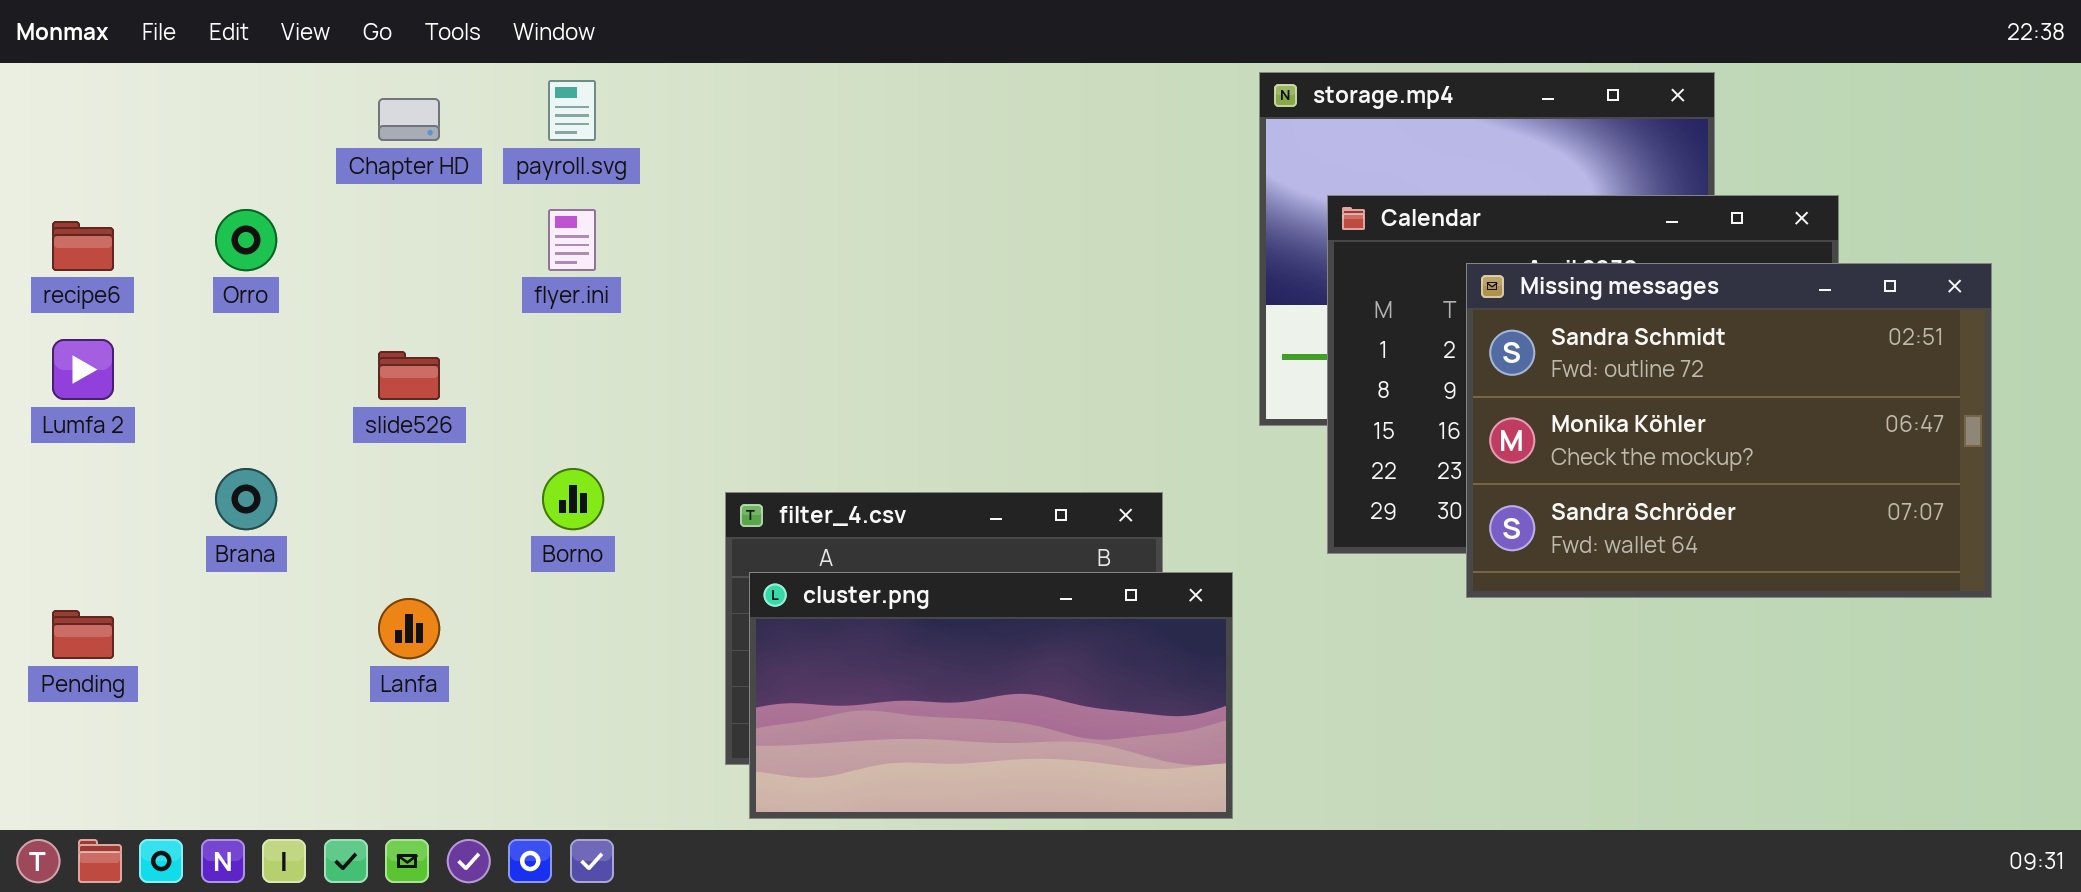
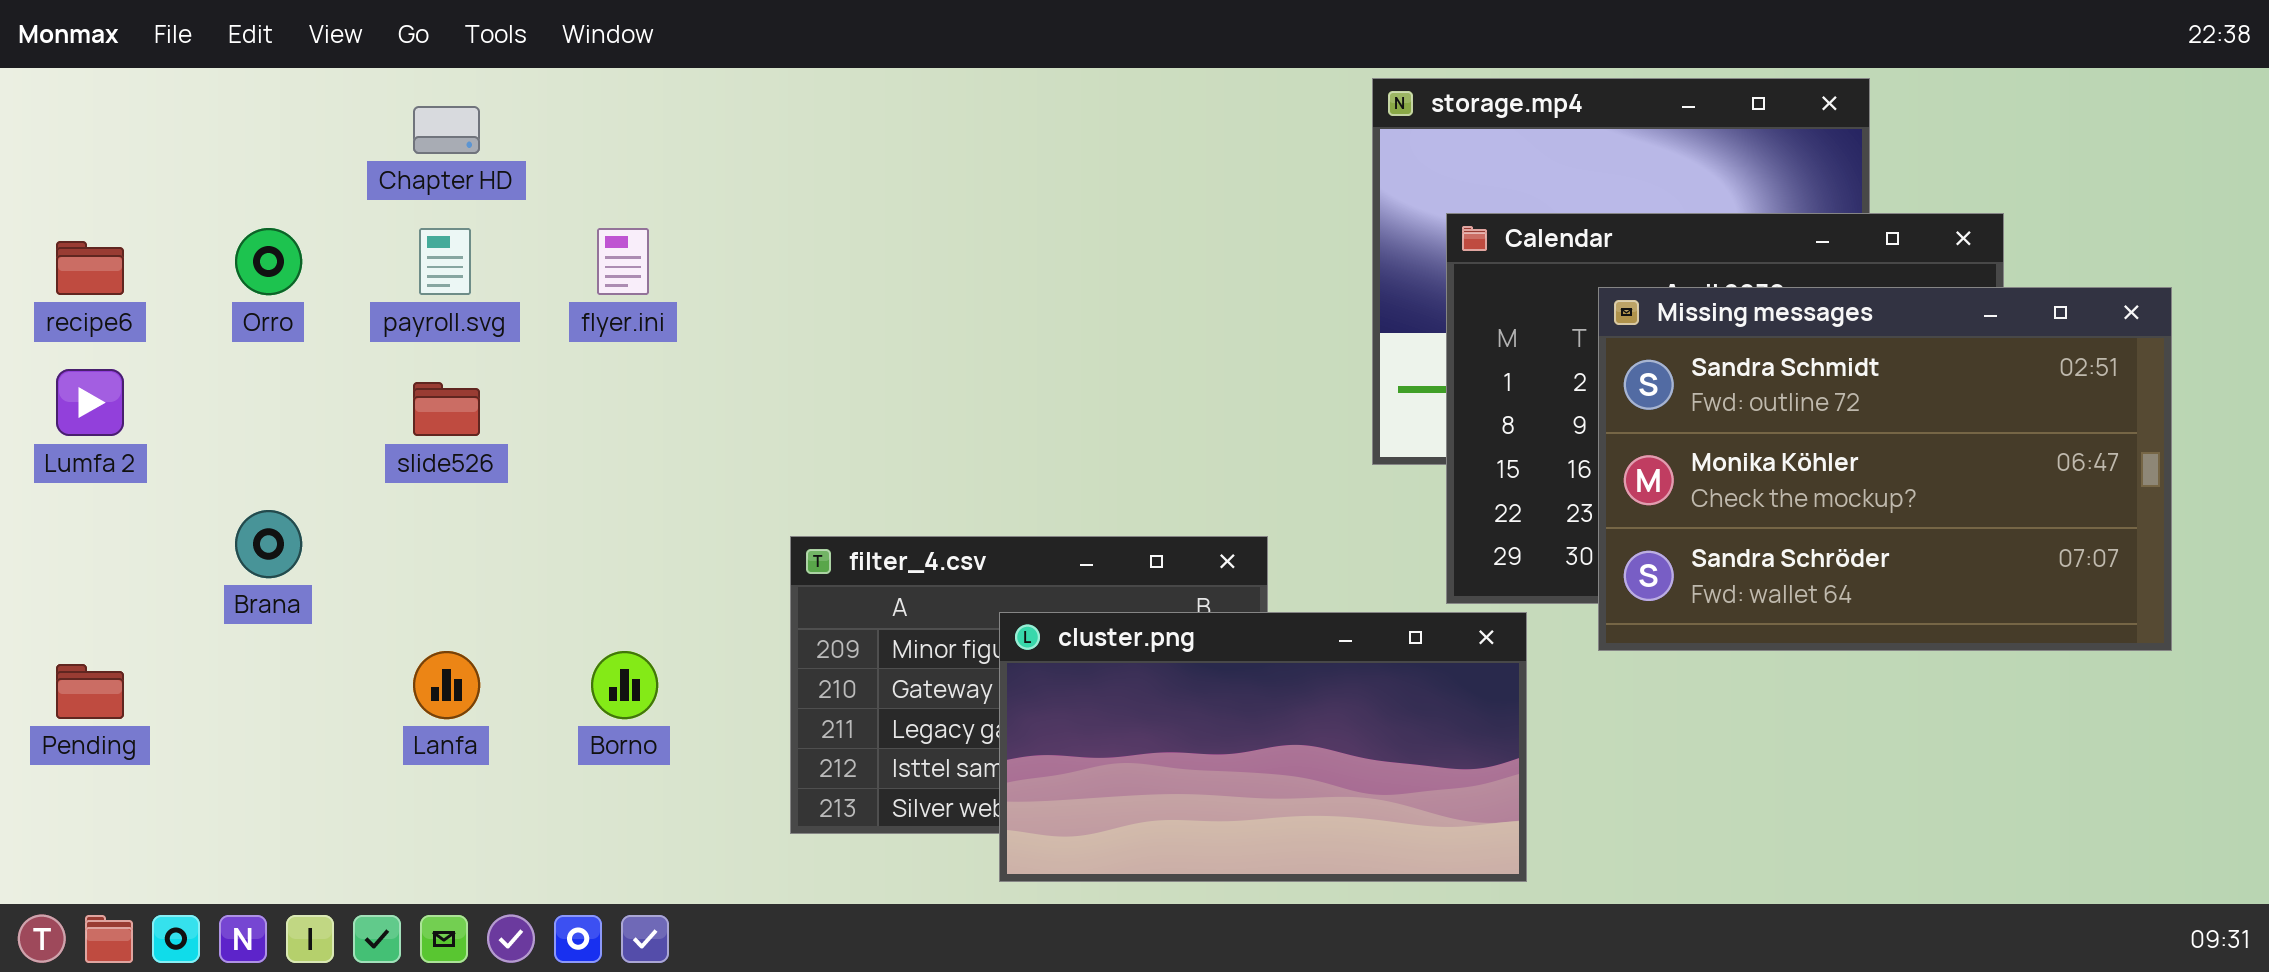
payroll.svg: [548,80,596,141] -> [419,228,471,295], moved
Borno: [542,468,604,530] -> [591,651,658,719], moved
cluster.png: [749,572,1233,819] -> [999,612,1527,882], moved

